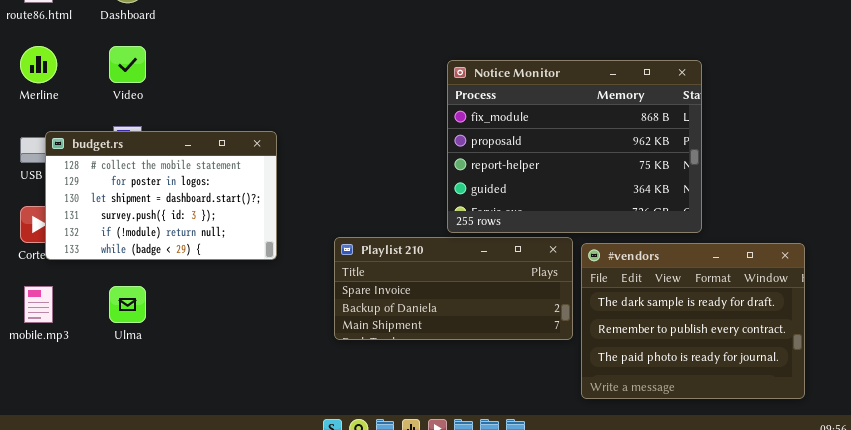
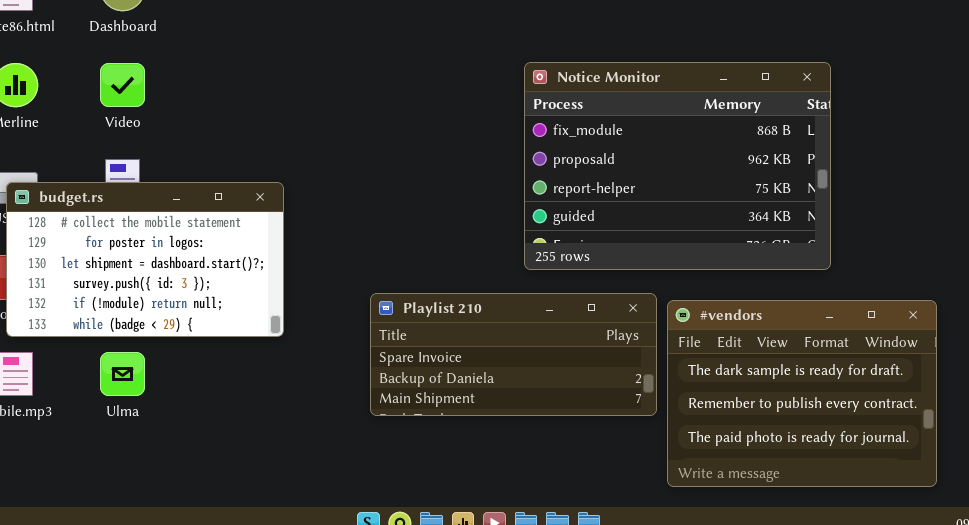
Notice Monitor: [447,60,702,233] -> [524,62,831,270], moved
budget.rs: [45,131,277,260] -> [6,182,284,337], moved

